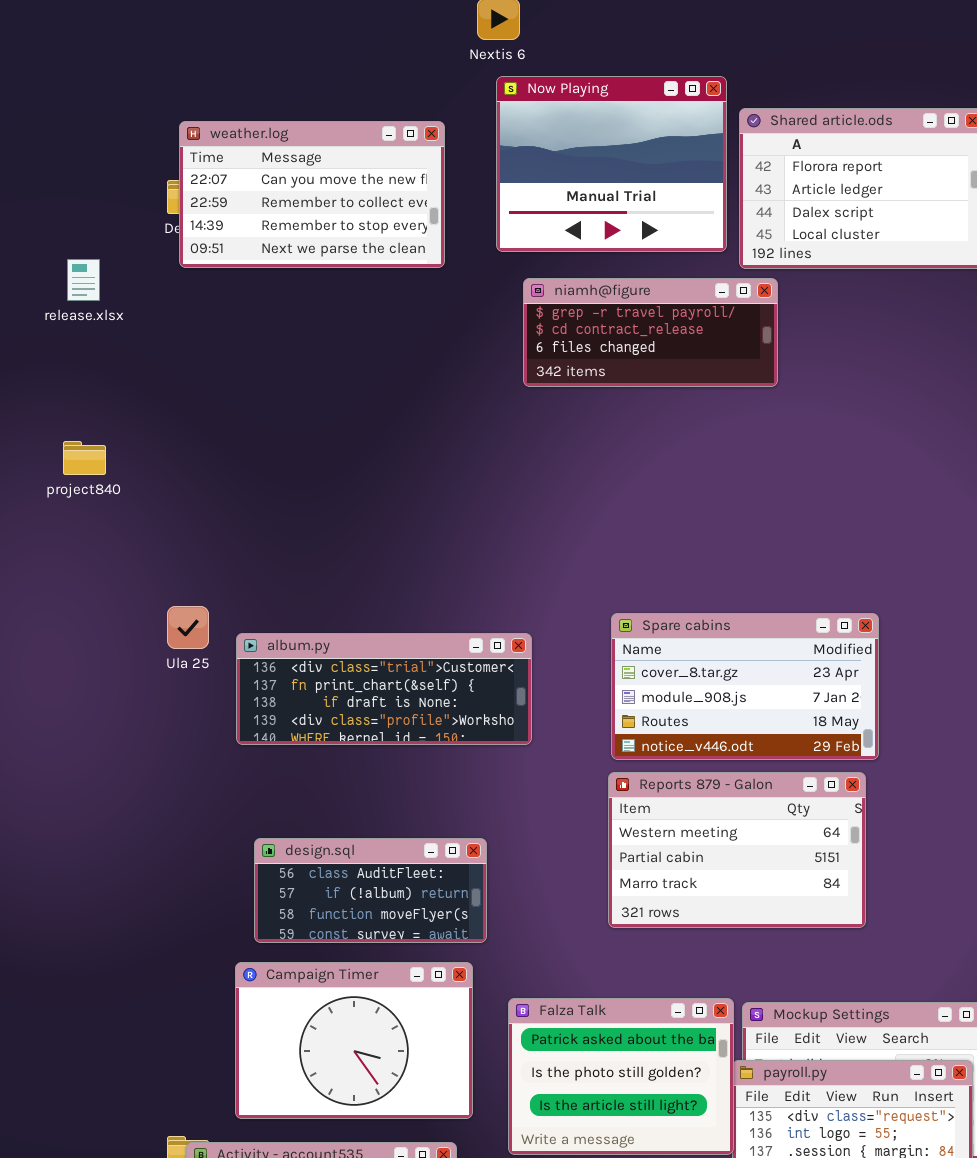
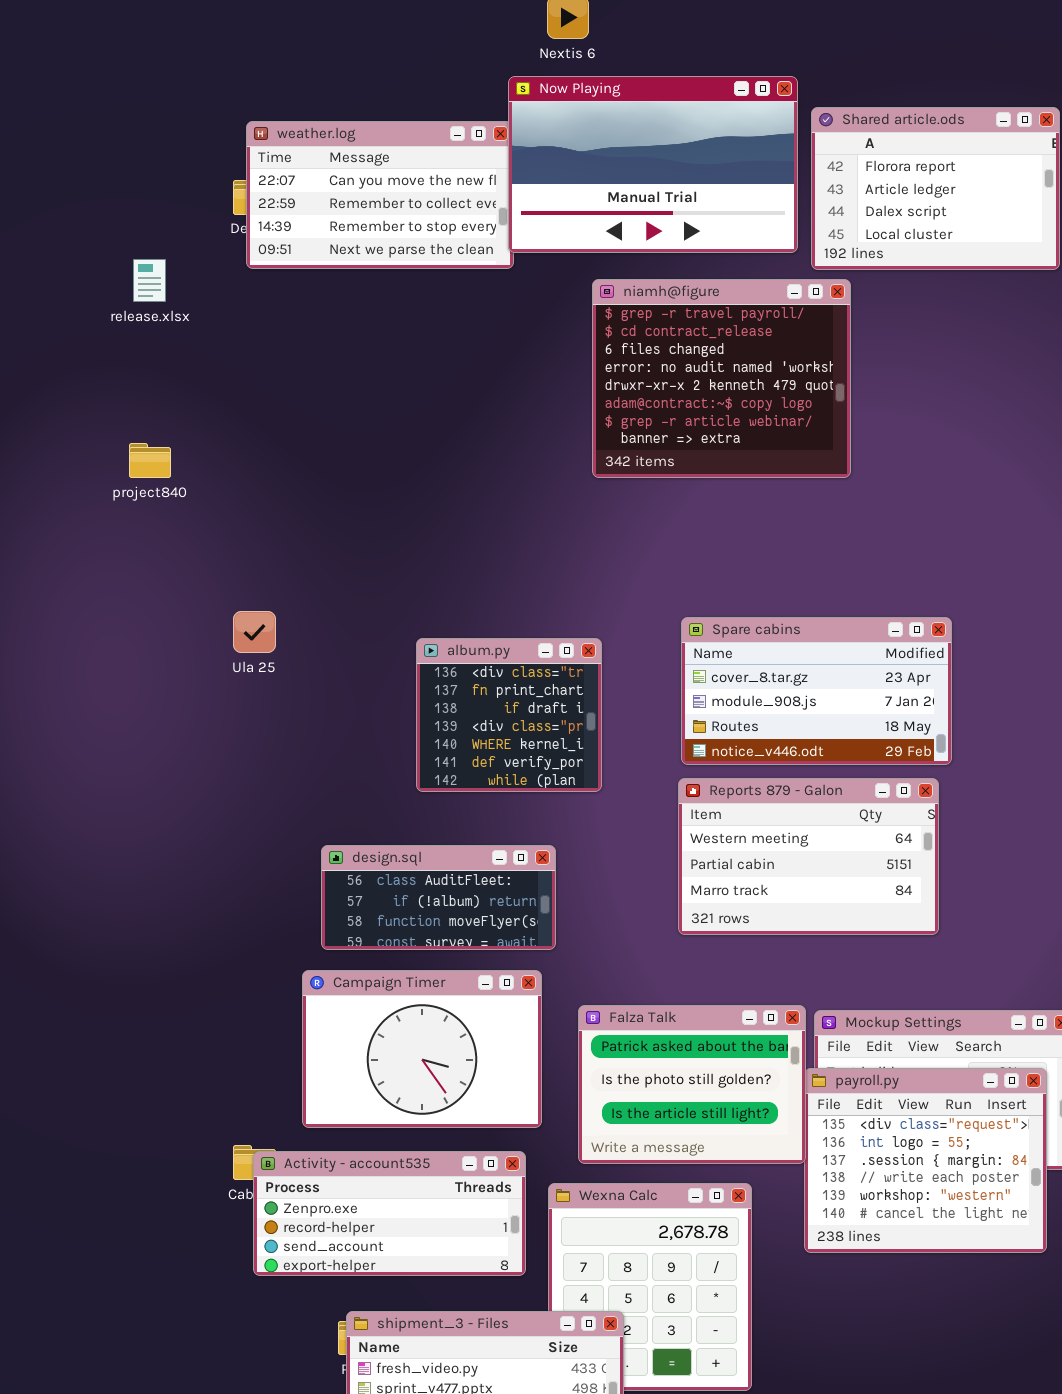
Now Playing: [496,76,727,252] -> [508,76,798,253], resized
niamh@figure: [523,278,778,387] -> [592,279,851,478], resized
album.py: [236,633,532,745] -> [416,638,602,792], resized

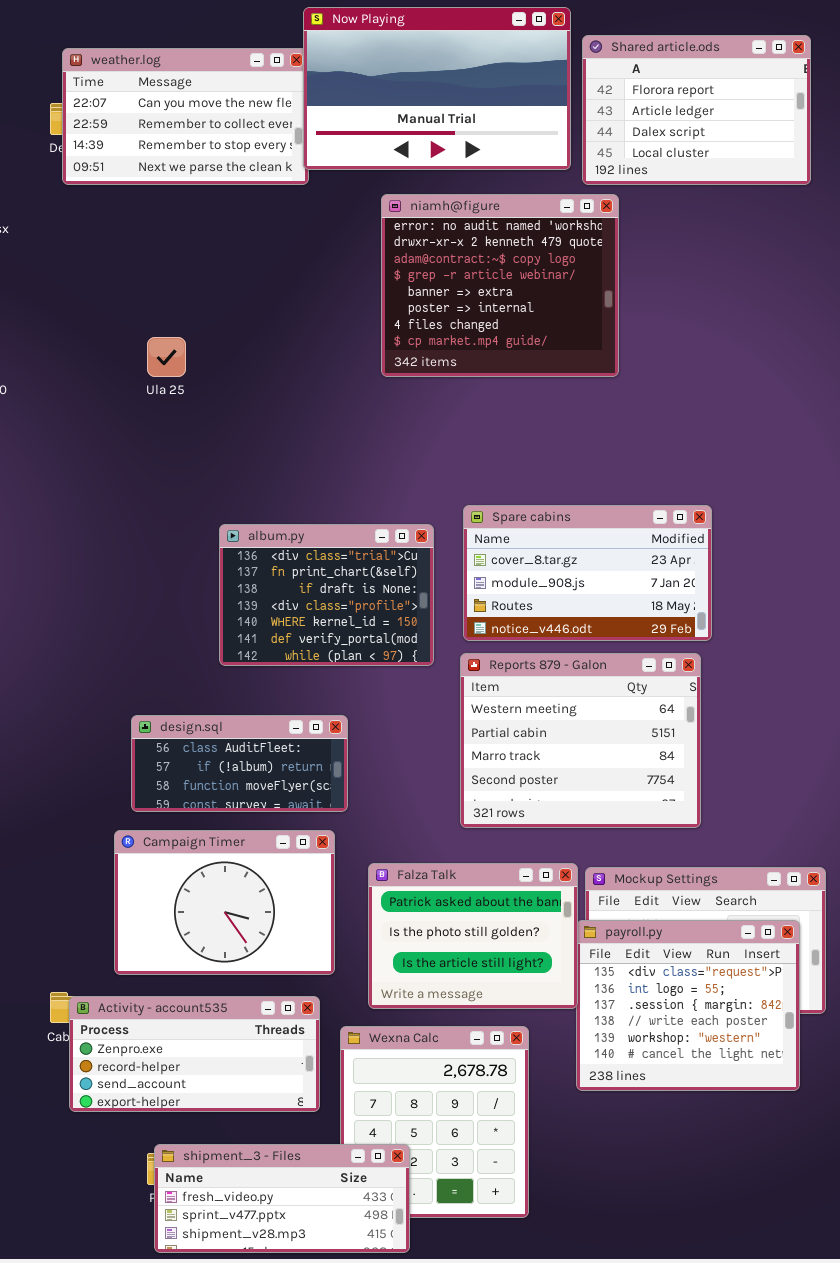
niamh@figure: [592,279,851,478] -> [381,194,619,377], scrolled down 3 rows
Ula 25: [233,611,276,653] -> [147,337,186,377], moved
album.py: [416,638,602,792] -> [219,524,434,666], resized
Reports 879 - Galon: [678,778,939,935] -> [460,653,701,828], resized

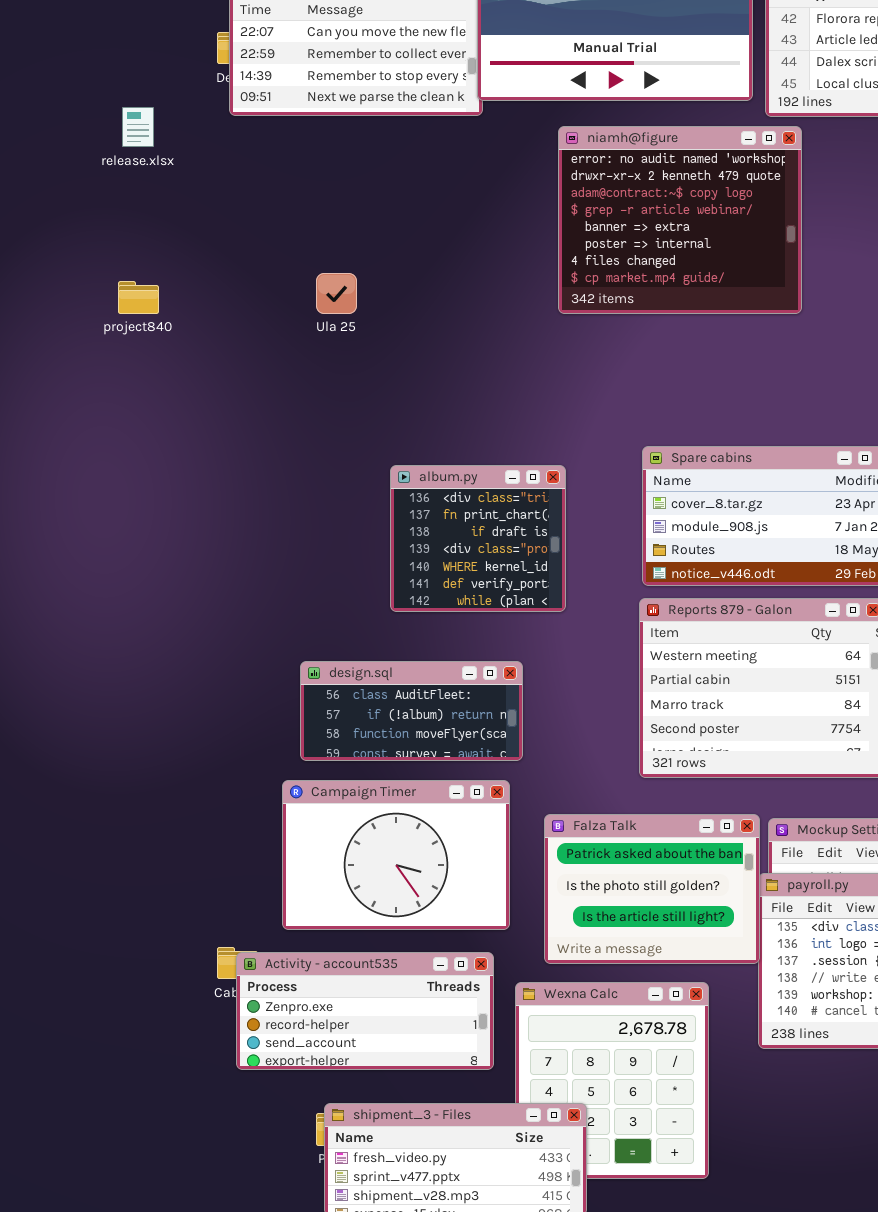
album.py: [219,524,434,666] -> [390,465,566,612], resized

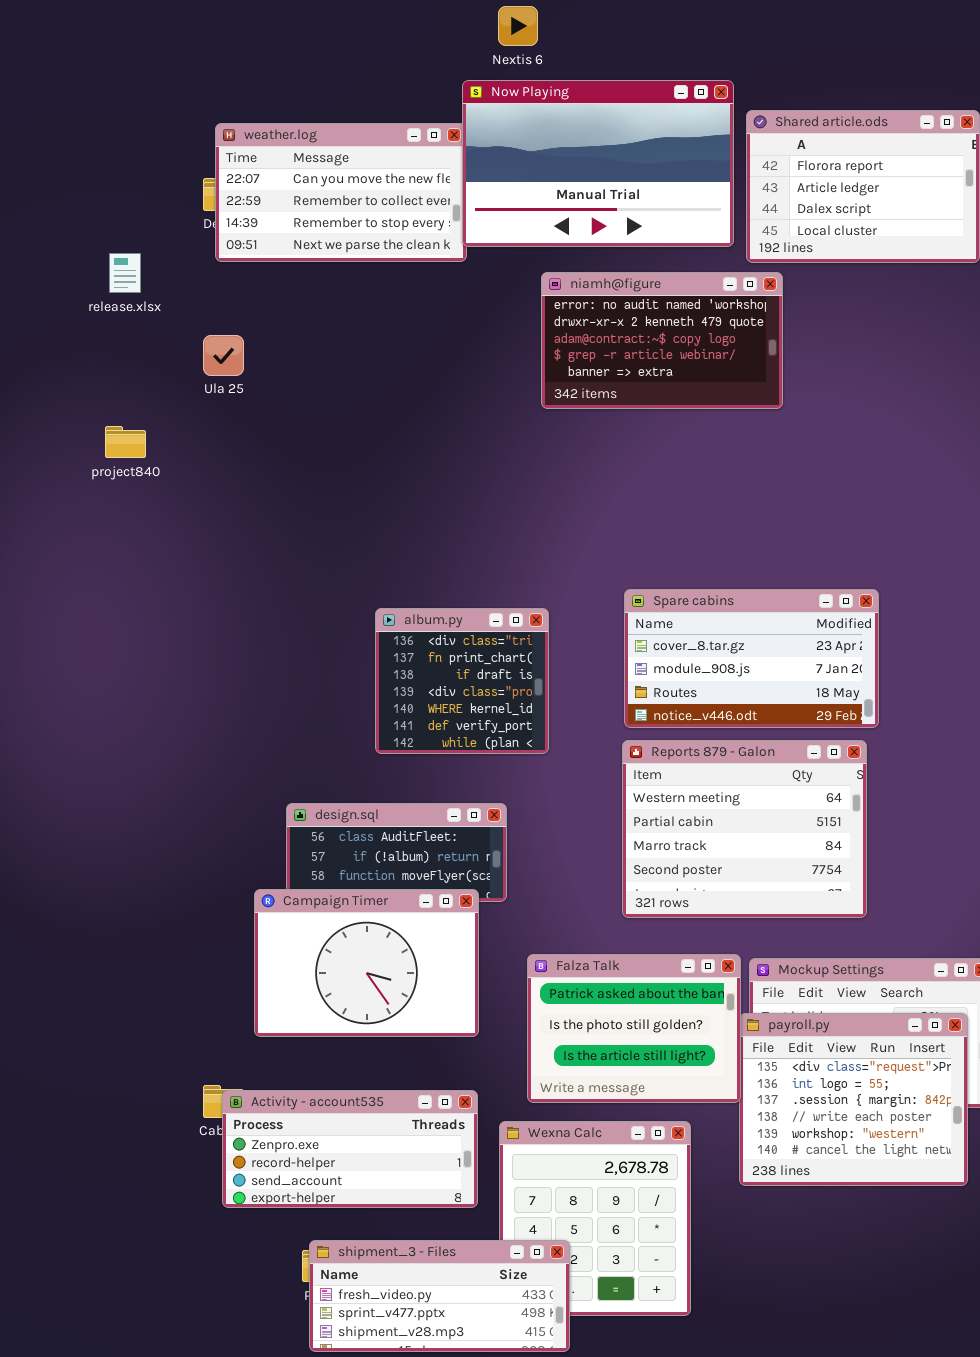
niamh@figure: [558,126,802,314] -> [541,272,783,409], resized
Ula 25: [316,273,357,314] -> [203,335,244,376], moved
Campaign Timer: [282,780,510,930] -> [254,889,479,1037], moved

